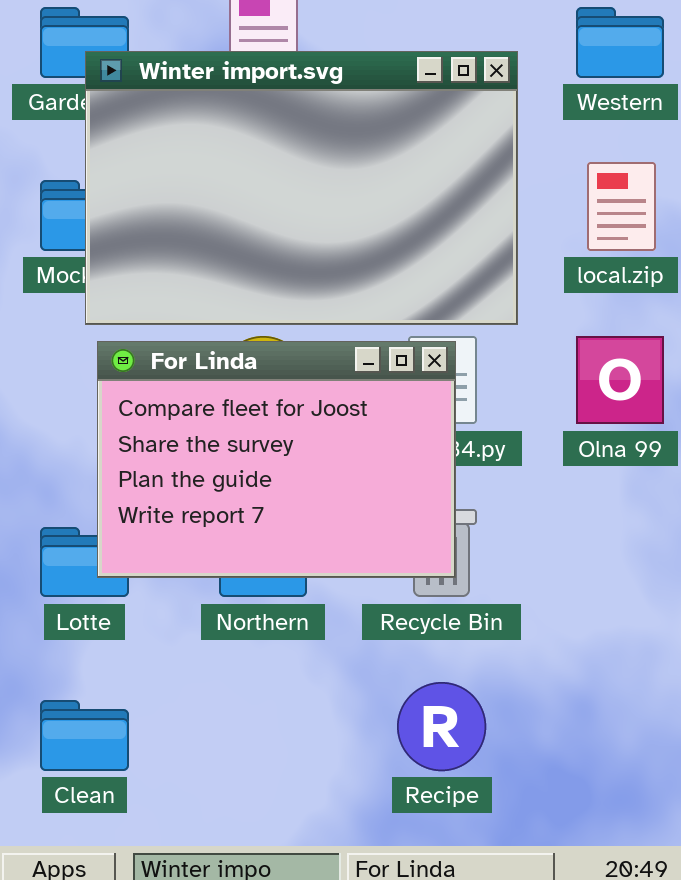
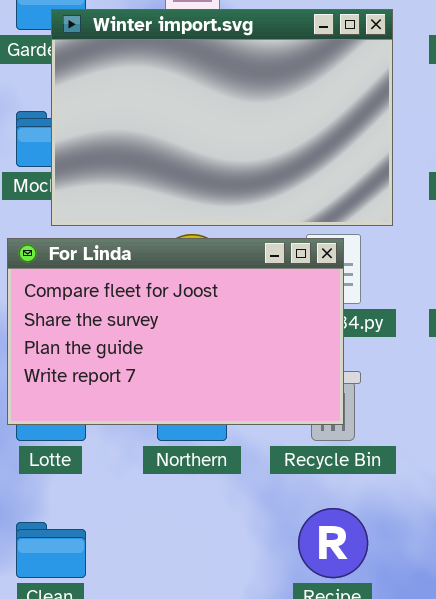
For Linda: [97,341,456,578] -> [7,238,344,425], resized

